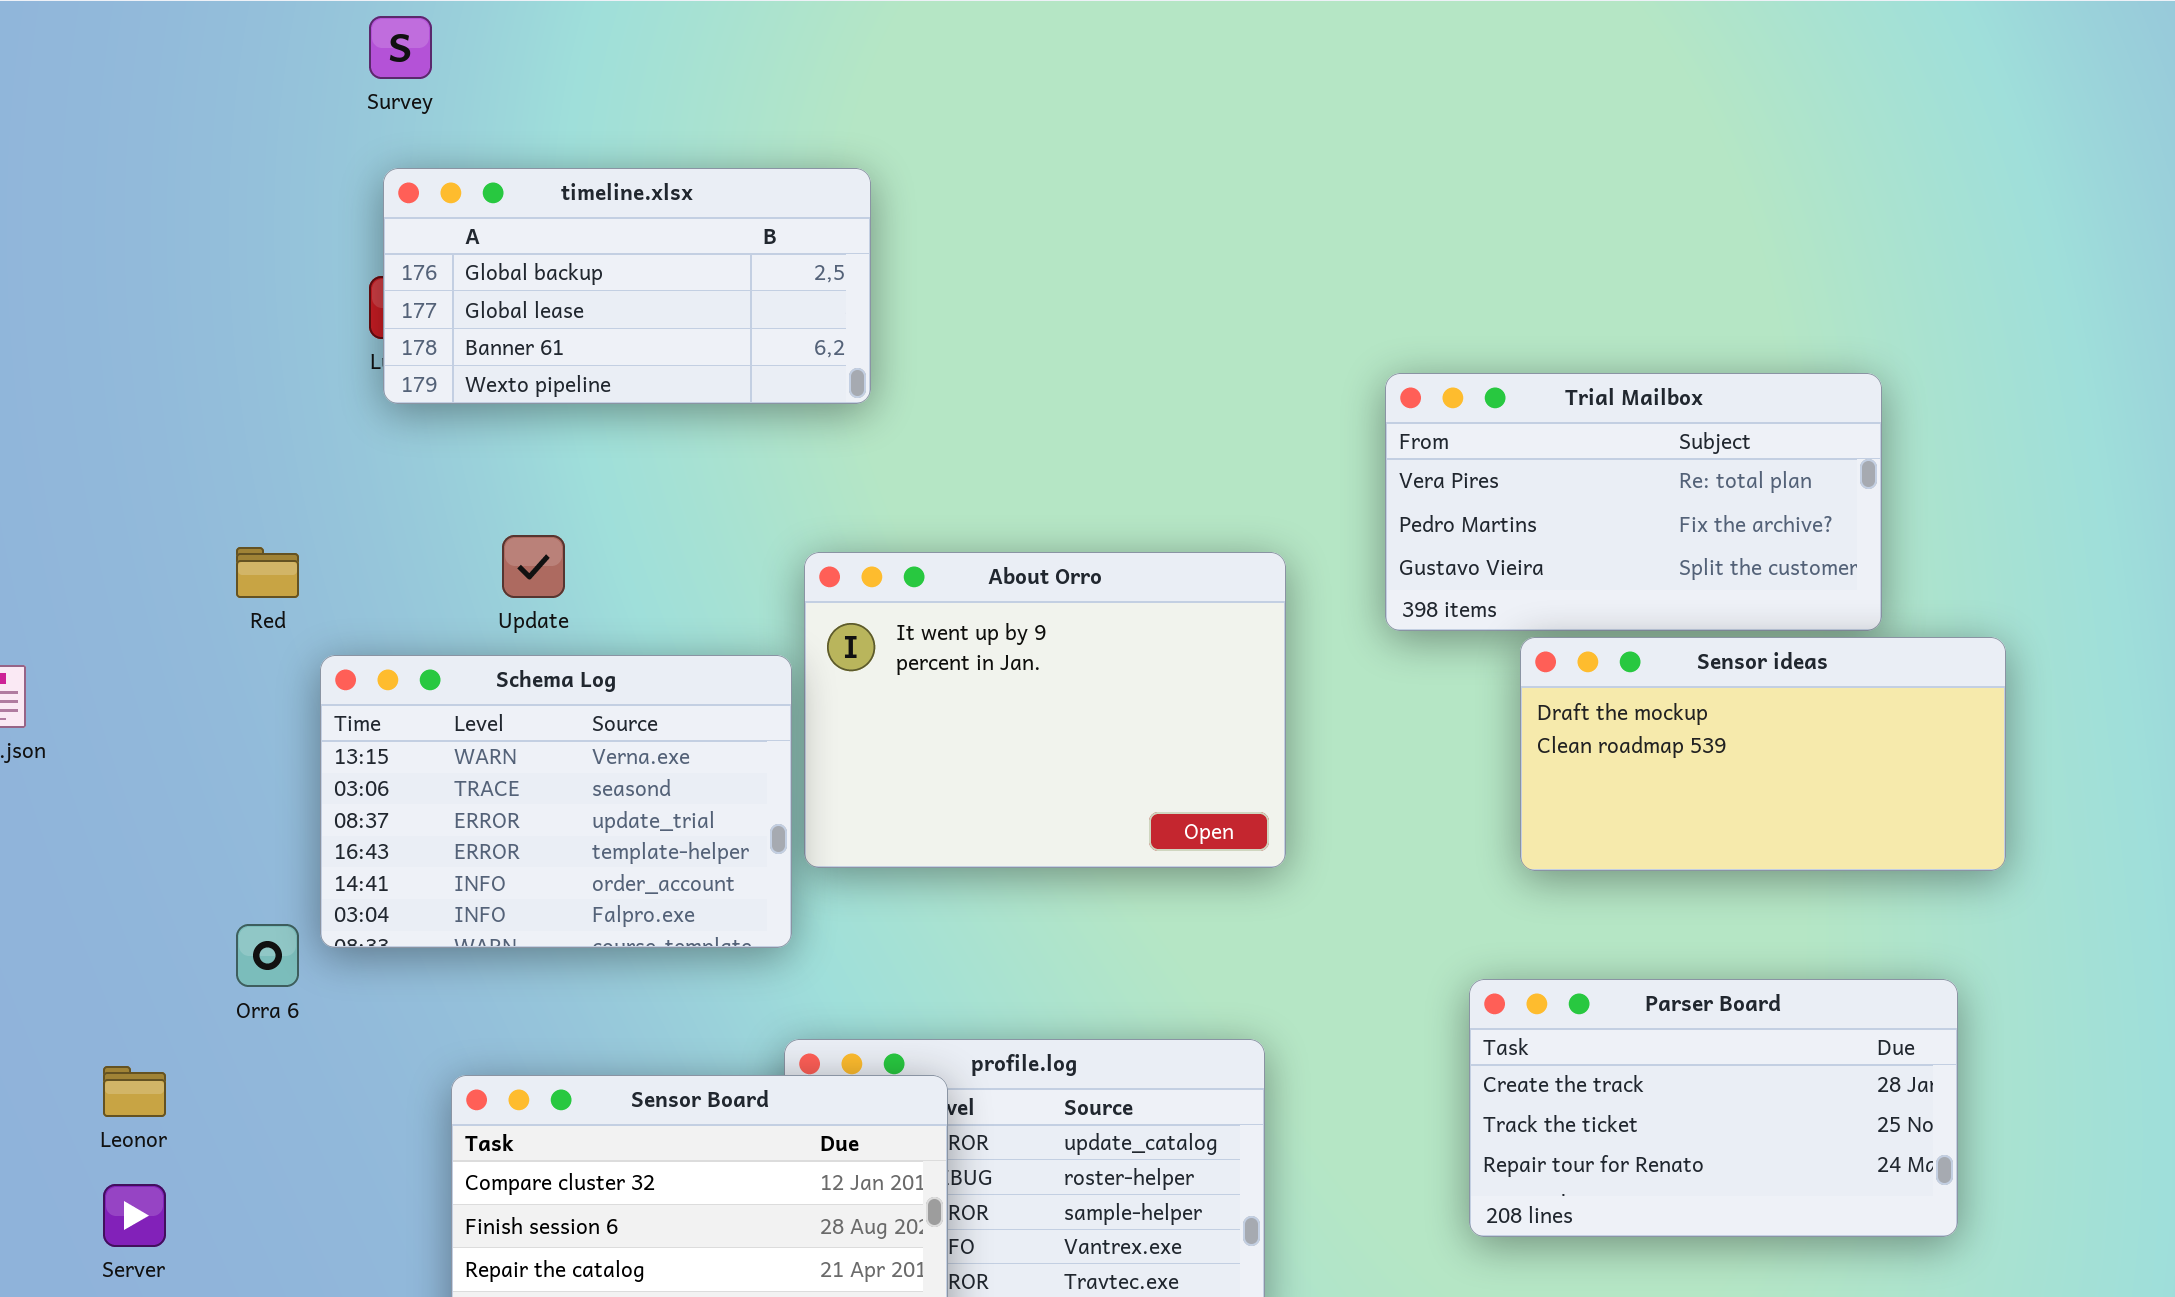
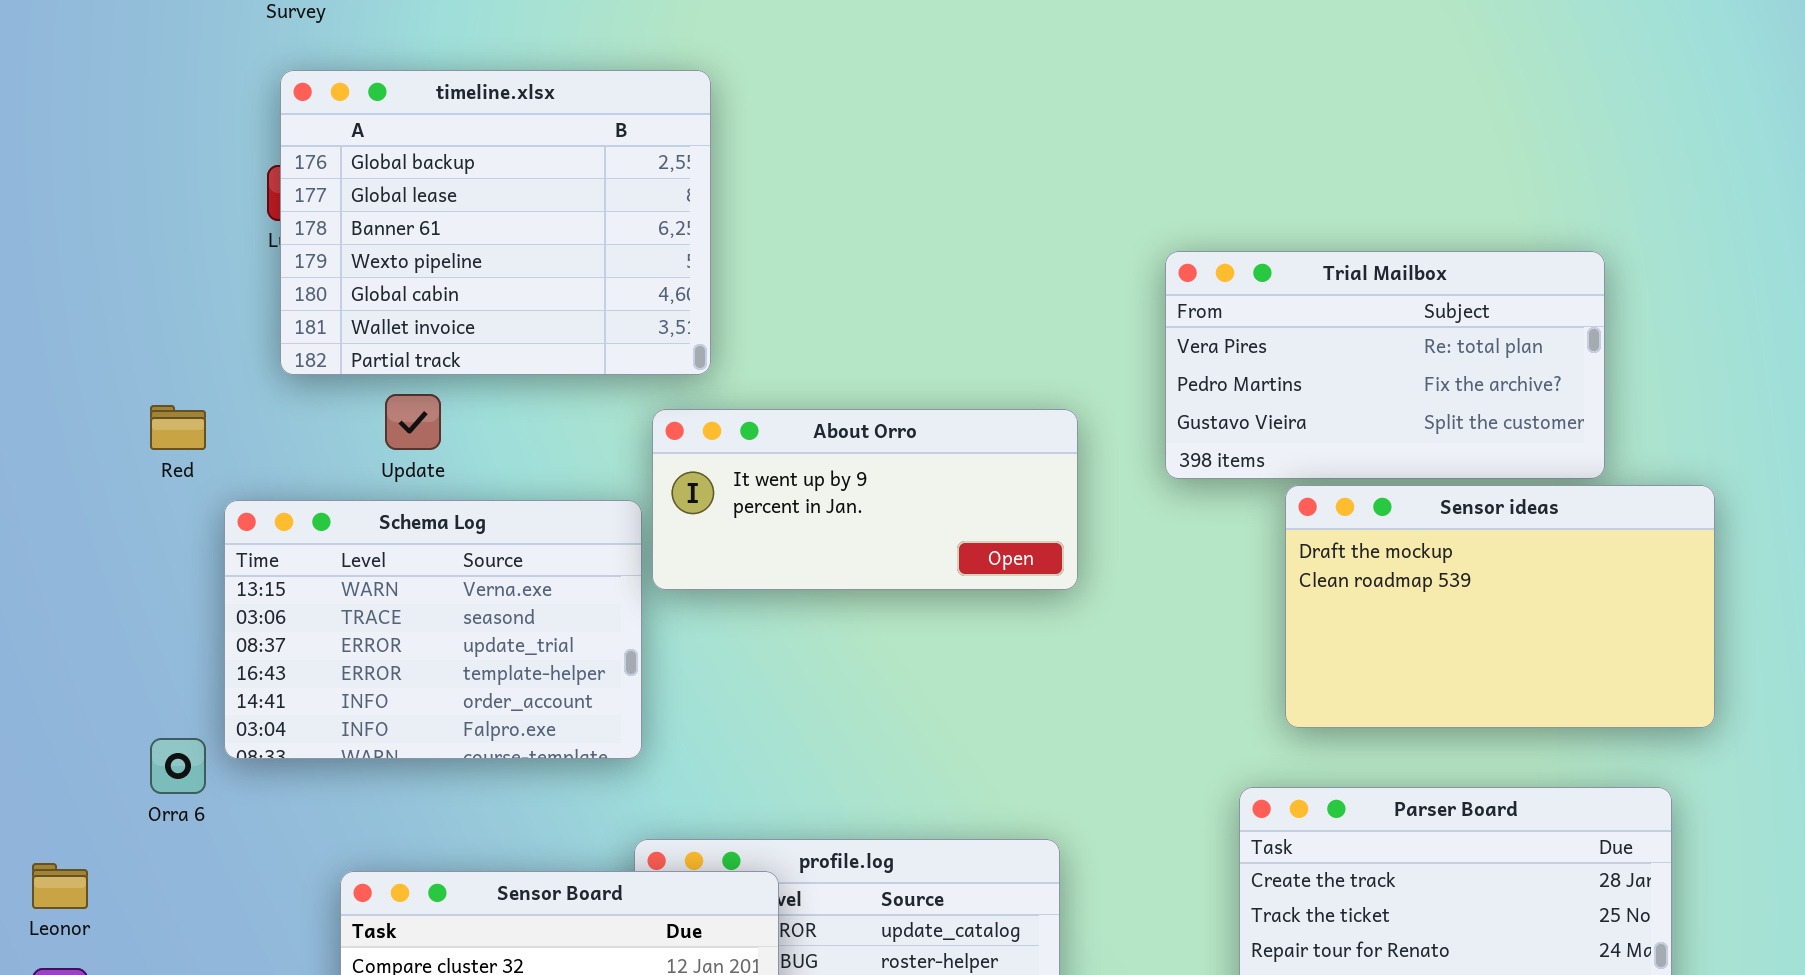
timeline.xlsx: [383,168,871,404] -> [280,70,711,375], resized
About Orro: [804,552,1286,868] -> [652,409,1078,590], resized
Sensor ideas: [1520,637,2006,871] -> [1285,485,1715,728], resized

